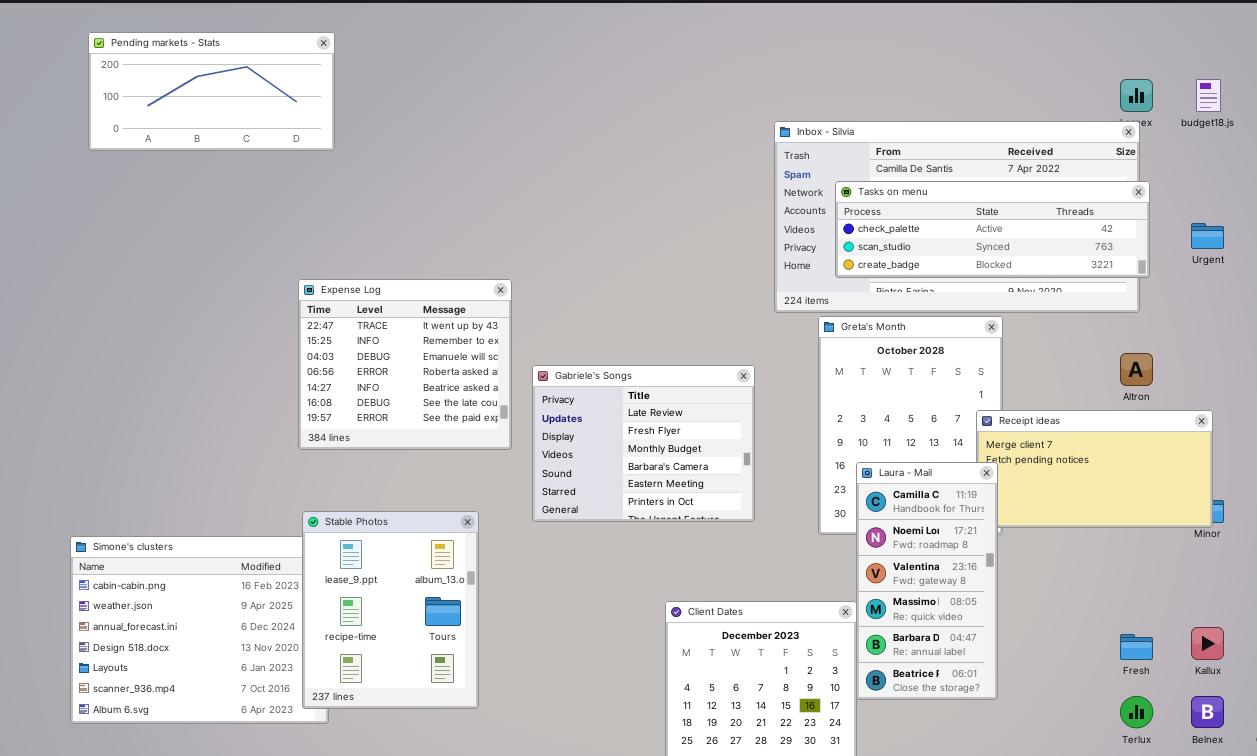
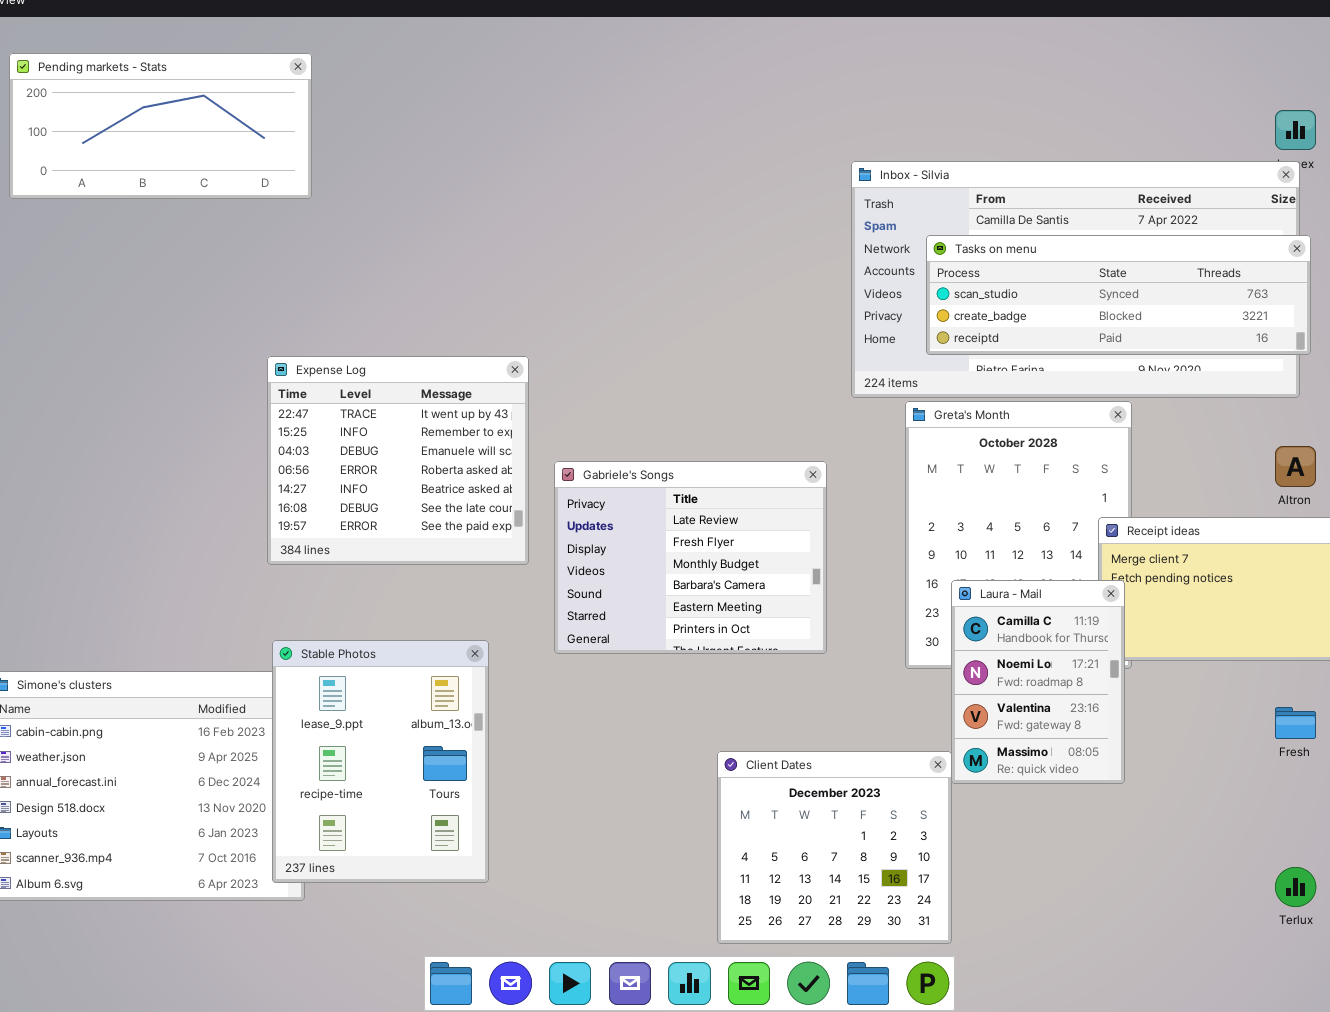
Tasks on menu: [835,181,1150,278] -> [926,235,1311,355], scrolled down 1 row
Laura - Mail: [856,462,998,700] -> [951,580,1125,784], resized
Fresh: [1120,634,1153,660] -> [1275,707,1316,739], moved

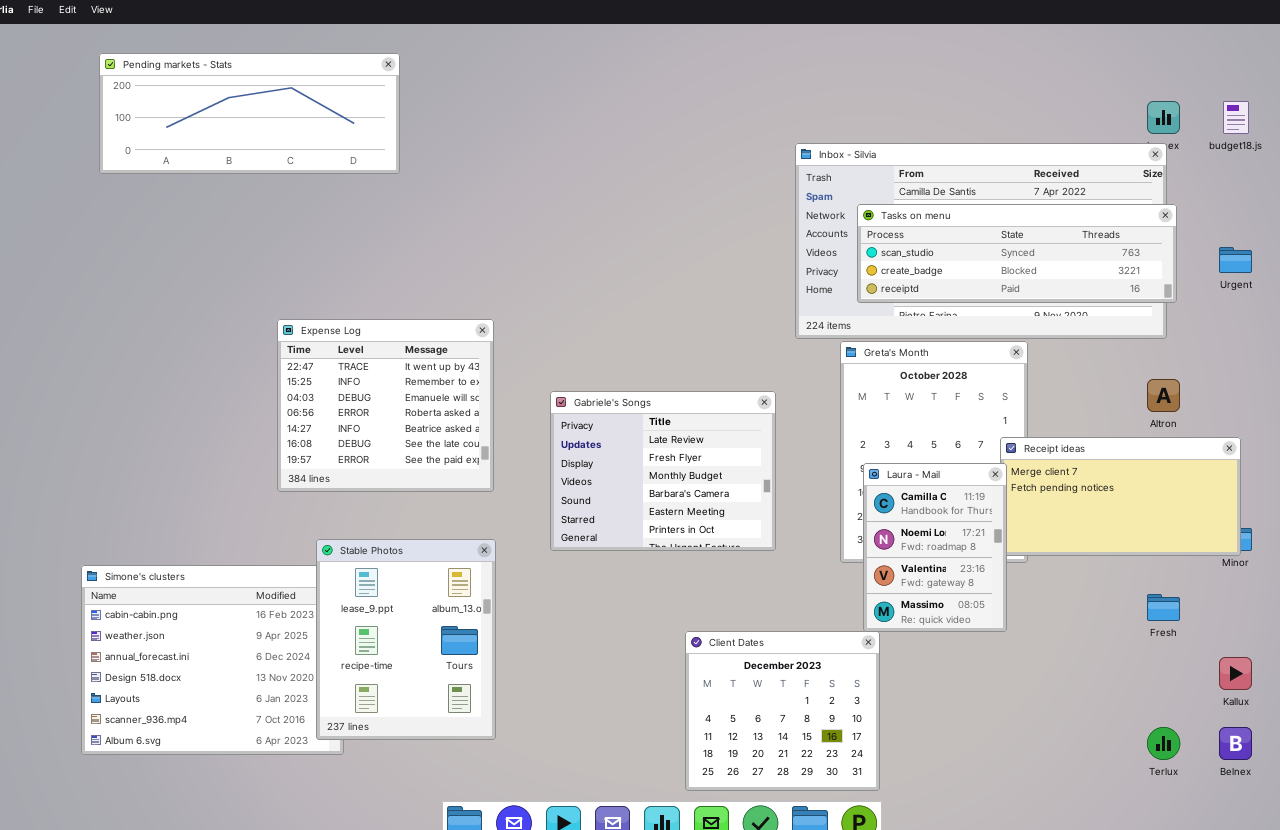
Pending markets - Stats: [9,53,312,199] -> [99,53,400,174], resized
Expense Log: [267,356,529,565] -> [277,319,494,492], moved
Laura - Mail: [951,580,1125,784] -> [863,463,1007,632], moved

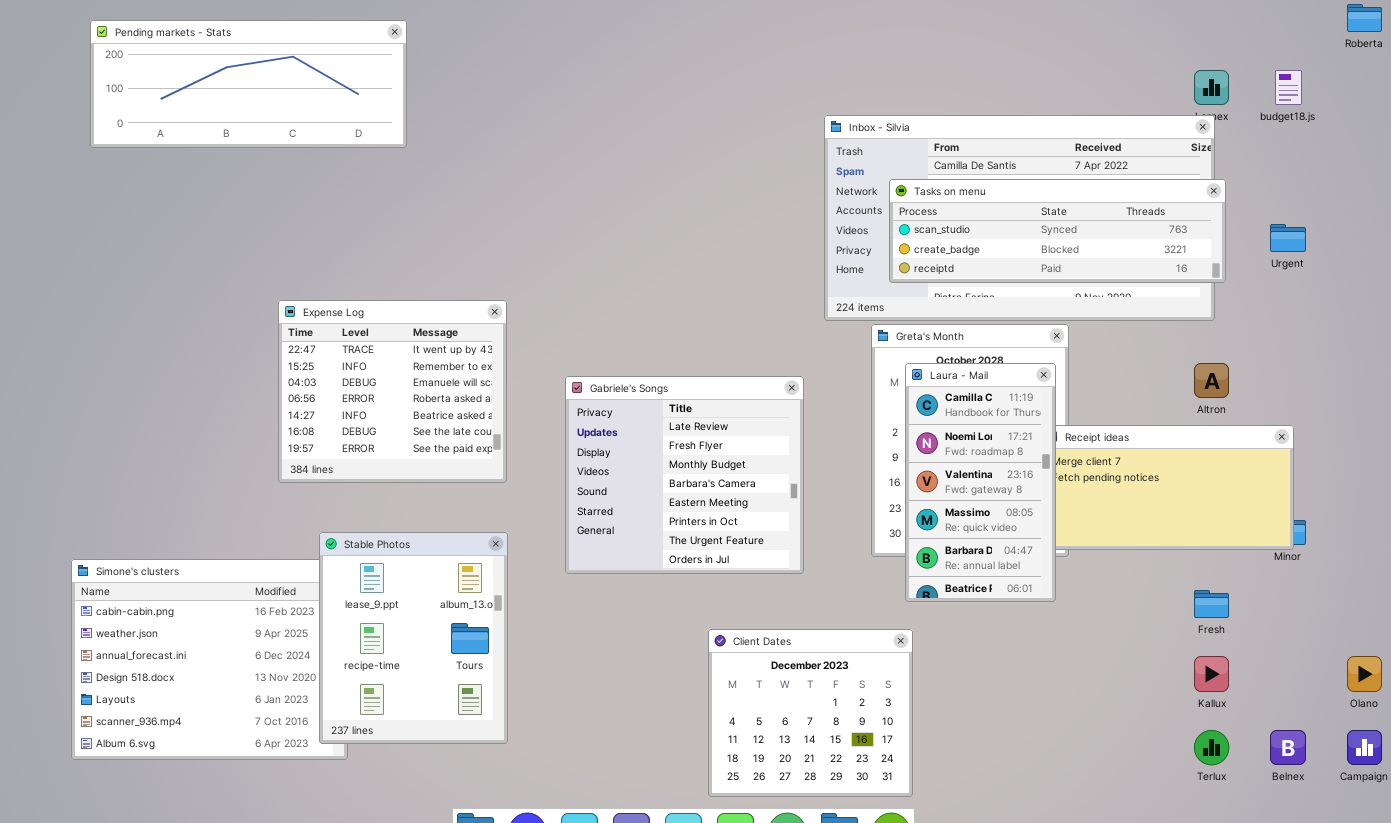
Gabriele's Songs: [550,391,776,551] -> [565,376,804,574], resized
Laura - Mail: [863,463,1007,632] -> [905,363,1056,602], moved, resized
Kallux: [1219,657,1252,690] -> [1194,656,1229,692], moved

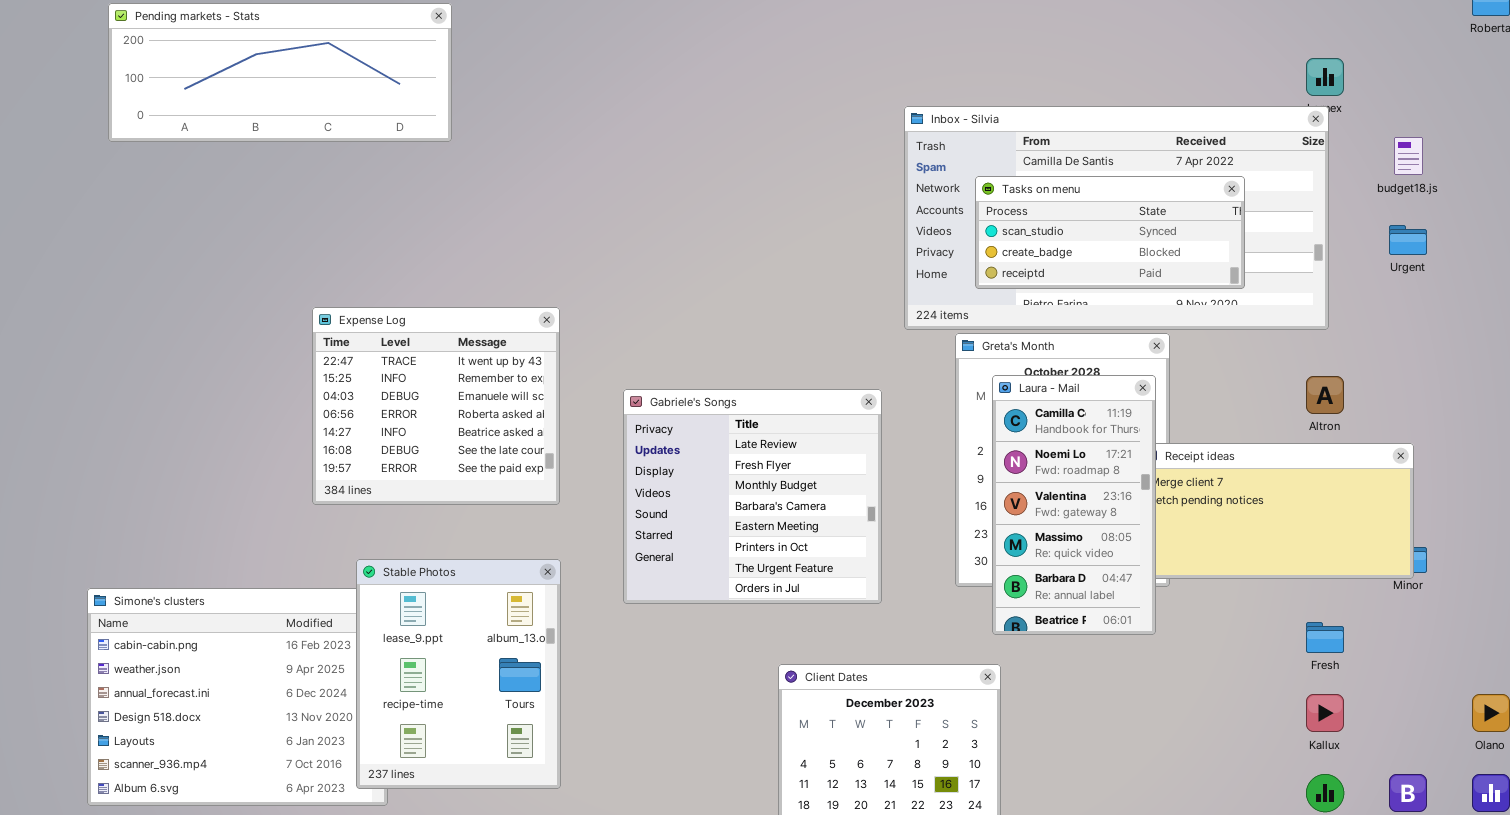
budget18.js: [1275,70,1302,105] -> [1394,137,1423,175], moved
Tasks on menu: [889,179,1226,283] -> [975,176,1245,289], resized

